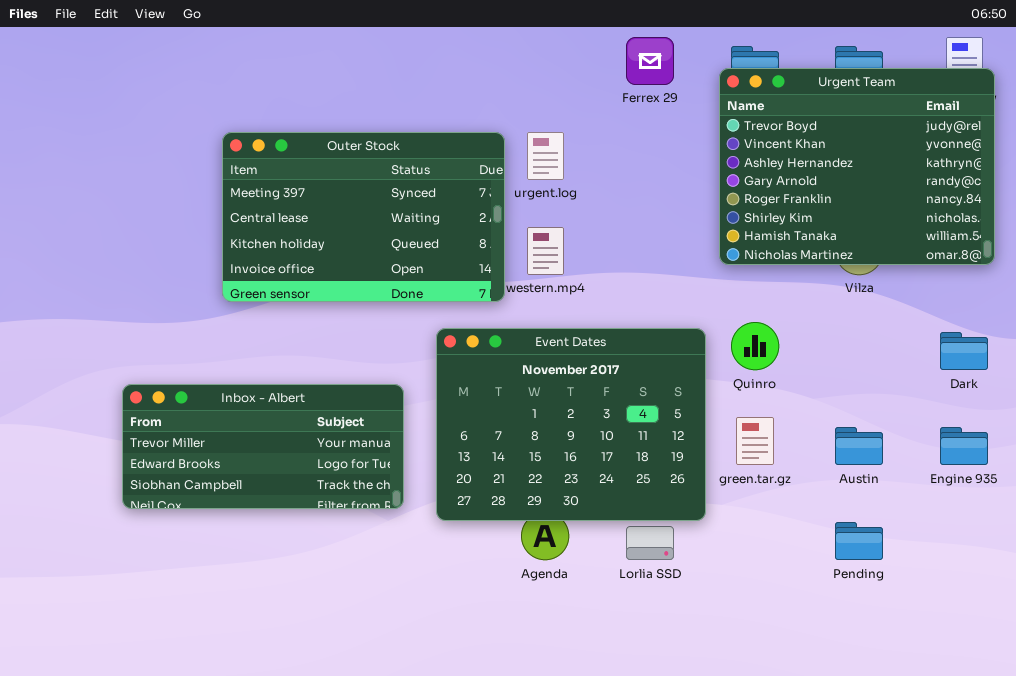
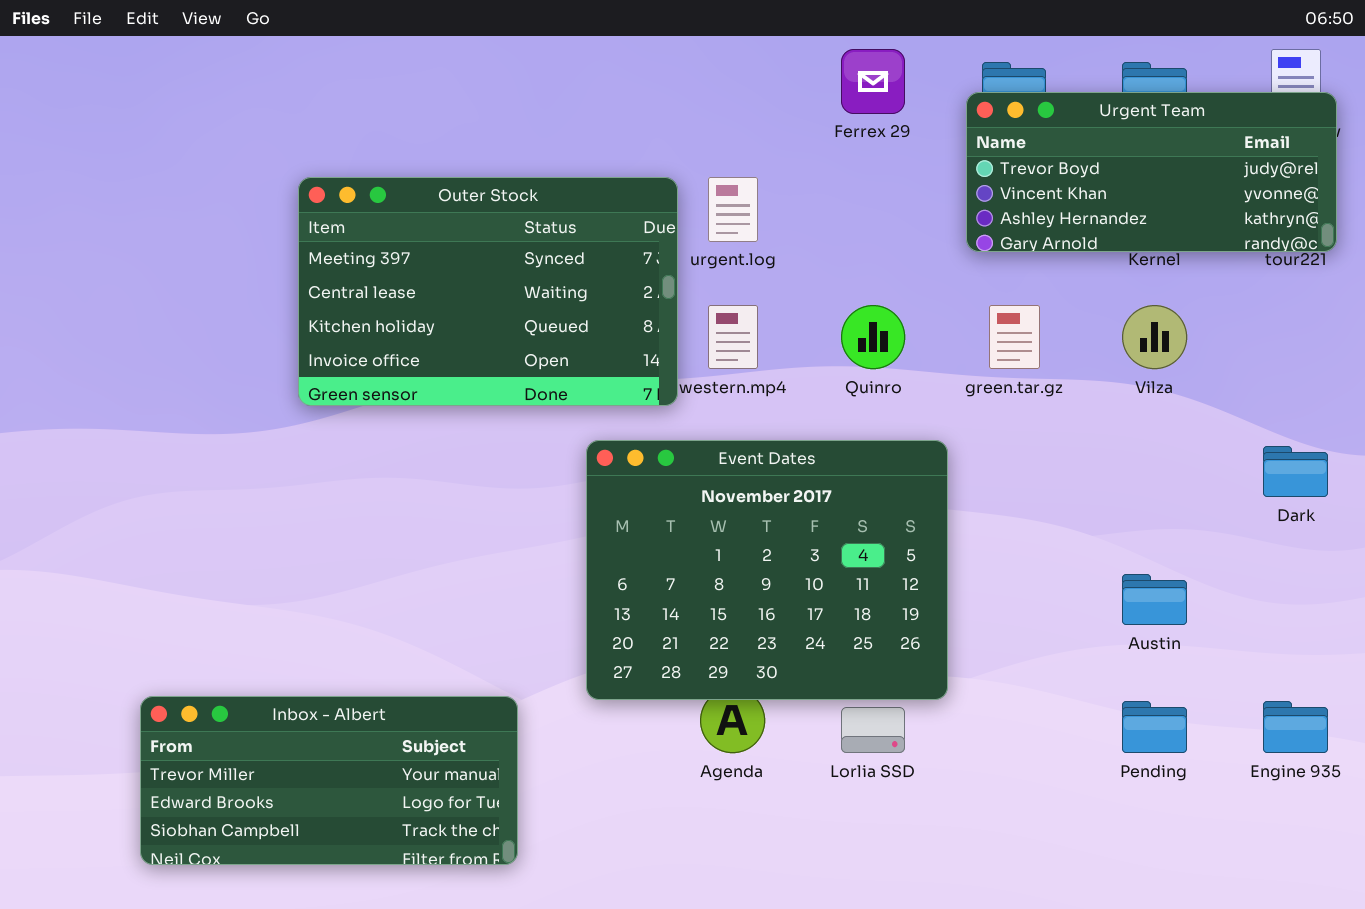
Urgent Team: [719,68,995,265] -> [966,92,1337,252], resized
Quinro: [731,322,779,370] -> [841,305,905,369], moved
Inbox - Albert: [122,384,404,509] -> [140,696,518,865], moved
green.tar.gz: [736,417,774,465] -> [989,305,1040,369], moved
Engine 935: [940,427,988,465] -> [1263,701,1328,753], moved

